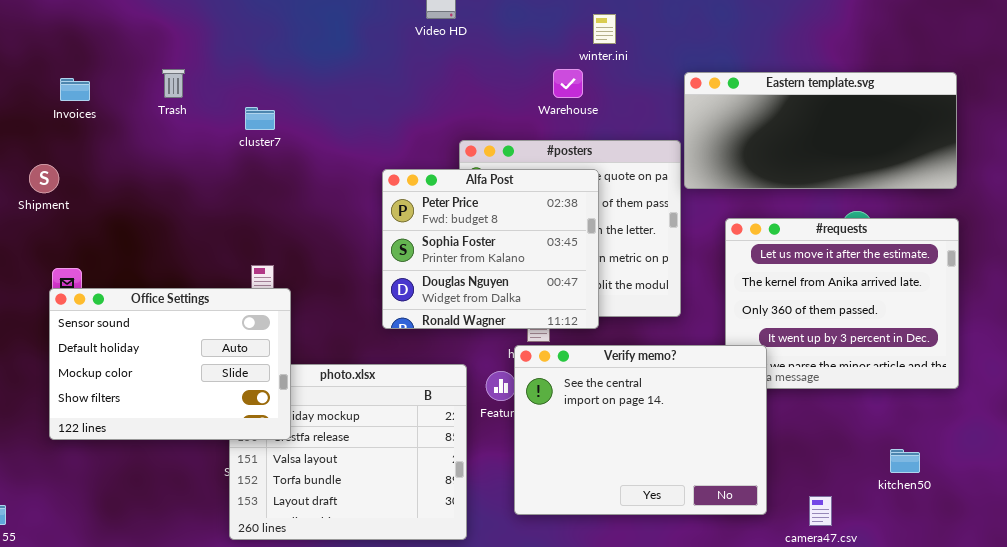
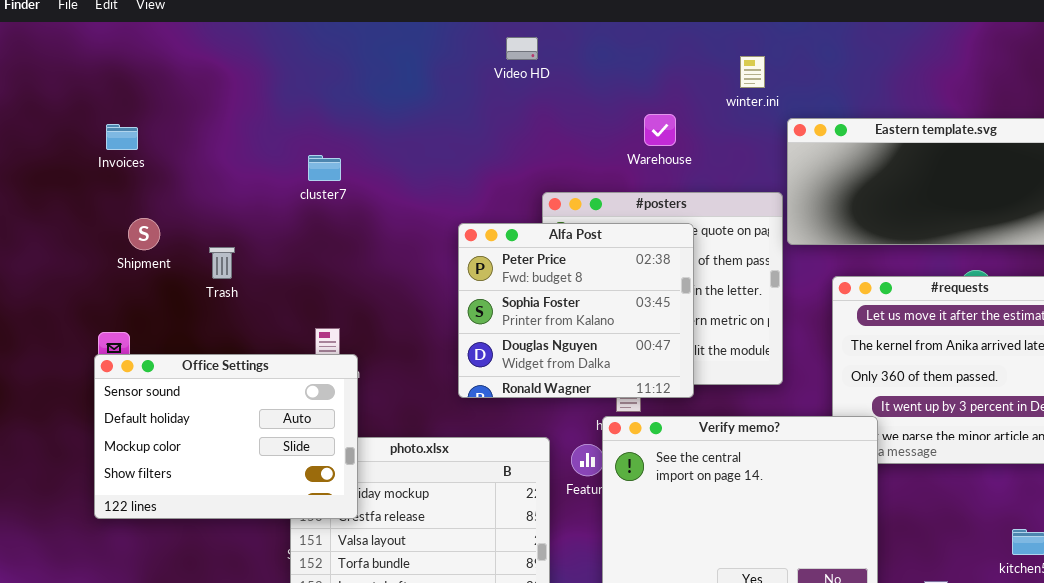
winter.ini: [593,14,616,44] -> [740,56,765,88], moved
Trash: [162,69,185,98] -> [209,247,235,279], moved
Shipment: [29,164,59,193] -> [128,218,160,250], moved

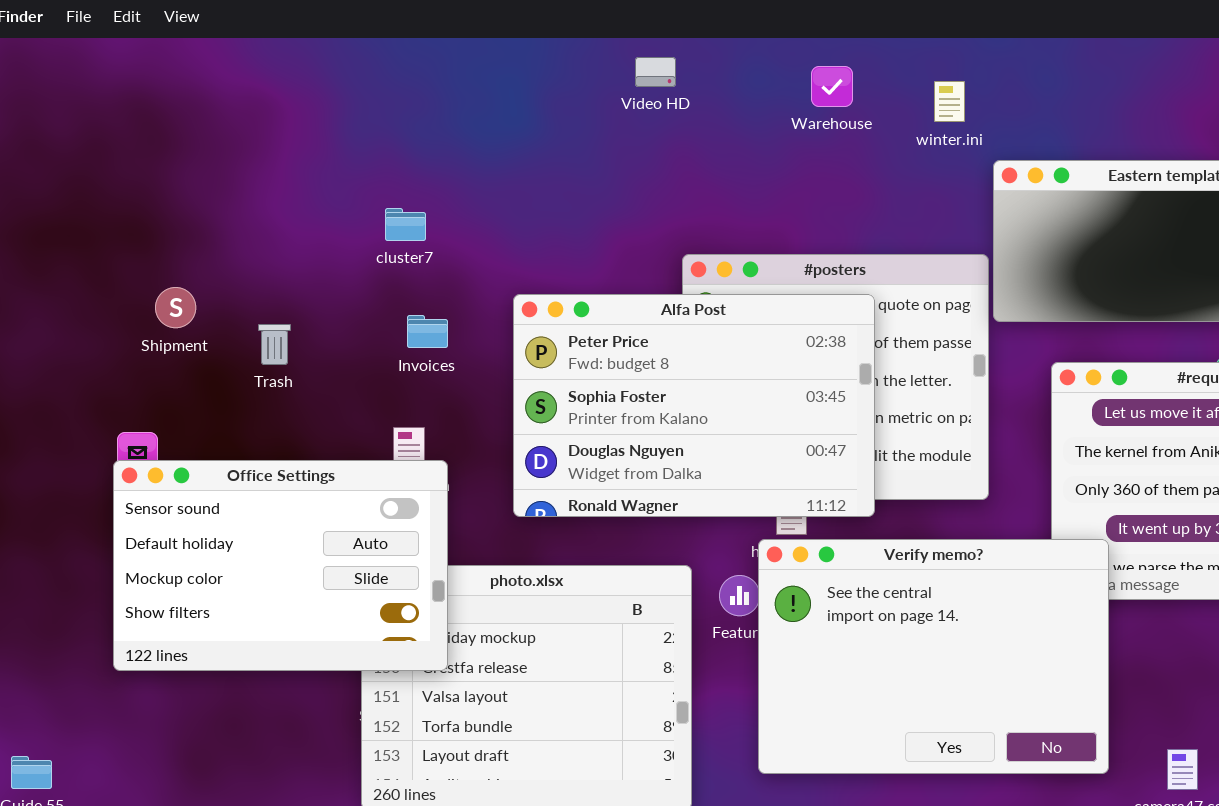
Warehouse: [644,114,676,146] -> [811,66,853,107], moved
Invoices: [106,124,138,150] -> [407,315,448,348], moved
Alfa Post: [458,223,694,398] -> [513,294,875,517], resized

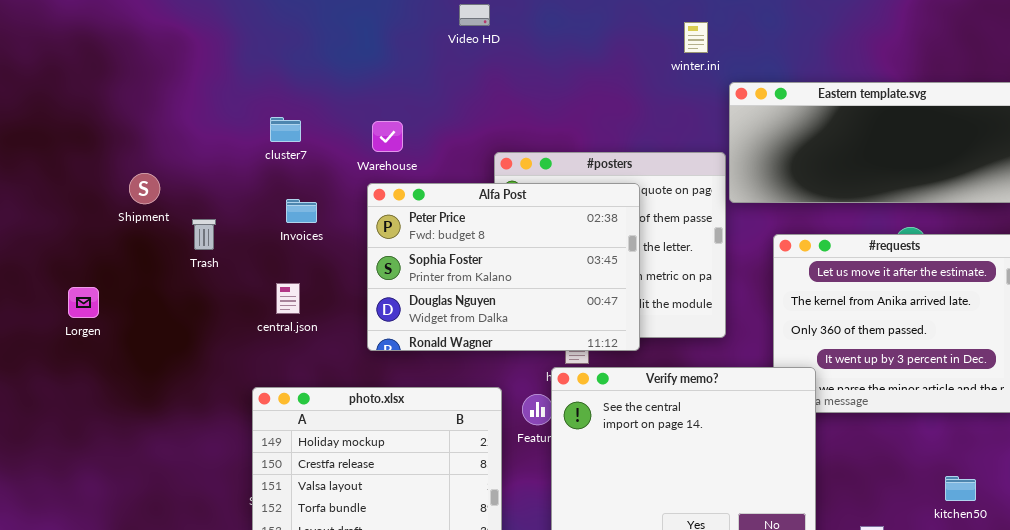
Warehouse: [811,66,853,107] -> [372,121,403,152], moved
Shipment: [155,287,196,328] -> [129,173,160,204], moved
Trash: [258,324,291,365] -> [192,219,216,250], moved
Office Settings: [113,460,448,671] -> none, closed

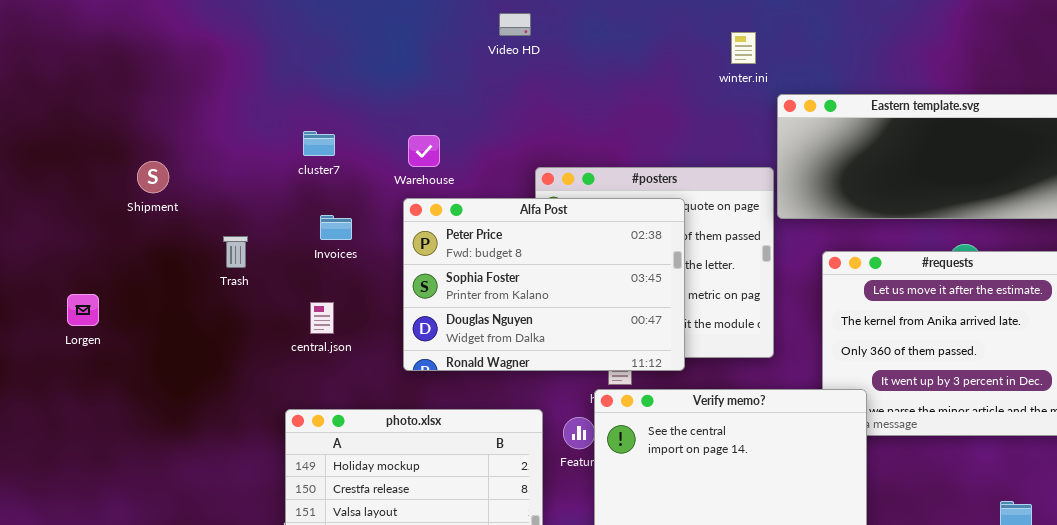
Shipment: [129,173,160,204] -> [137,161,169,193], moved
Lorgen: [68,287,99,318] -> [67,294,99,326], moved

